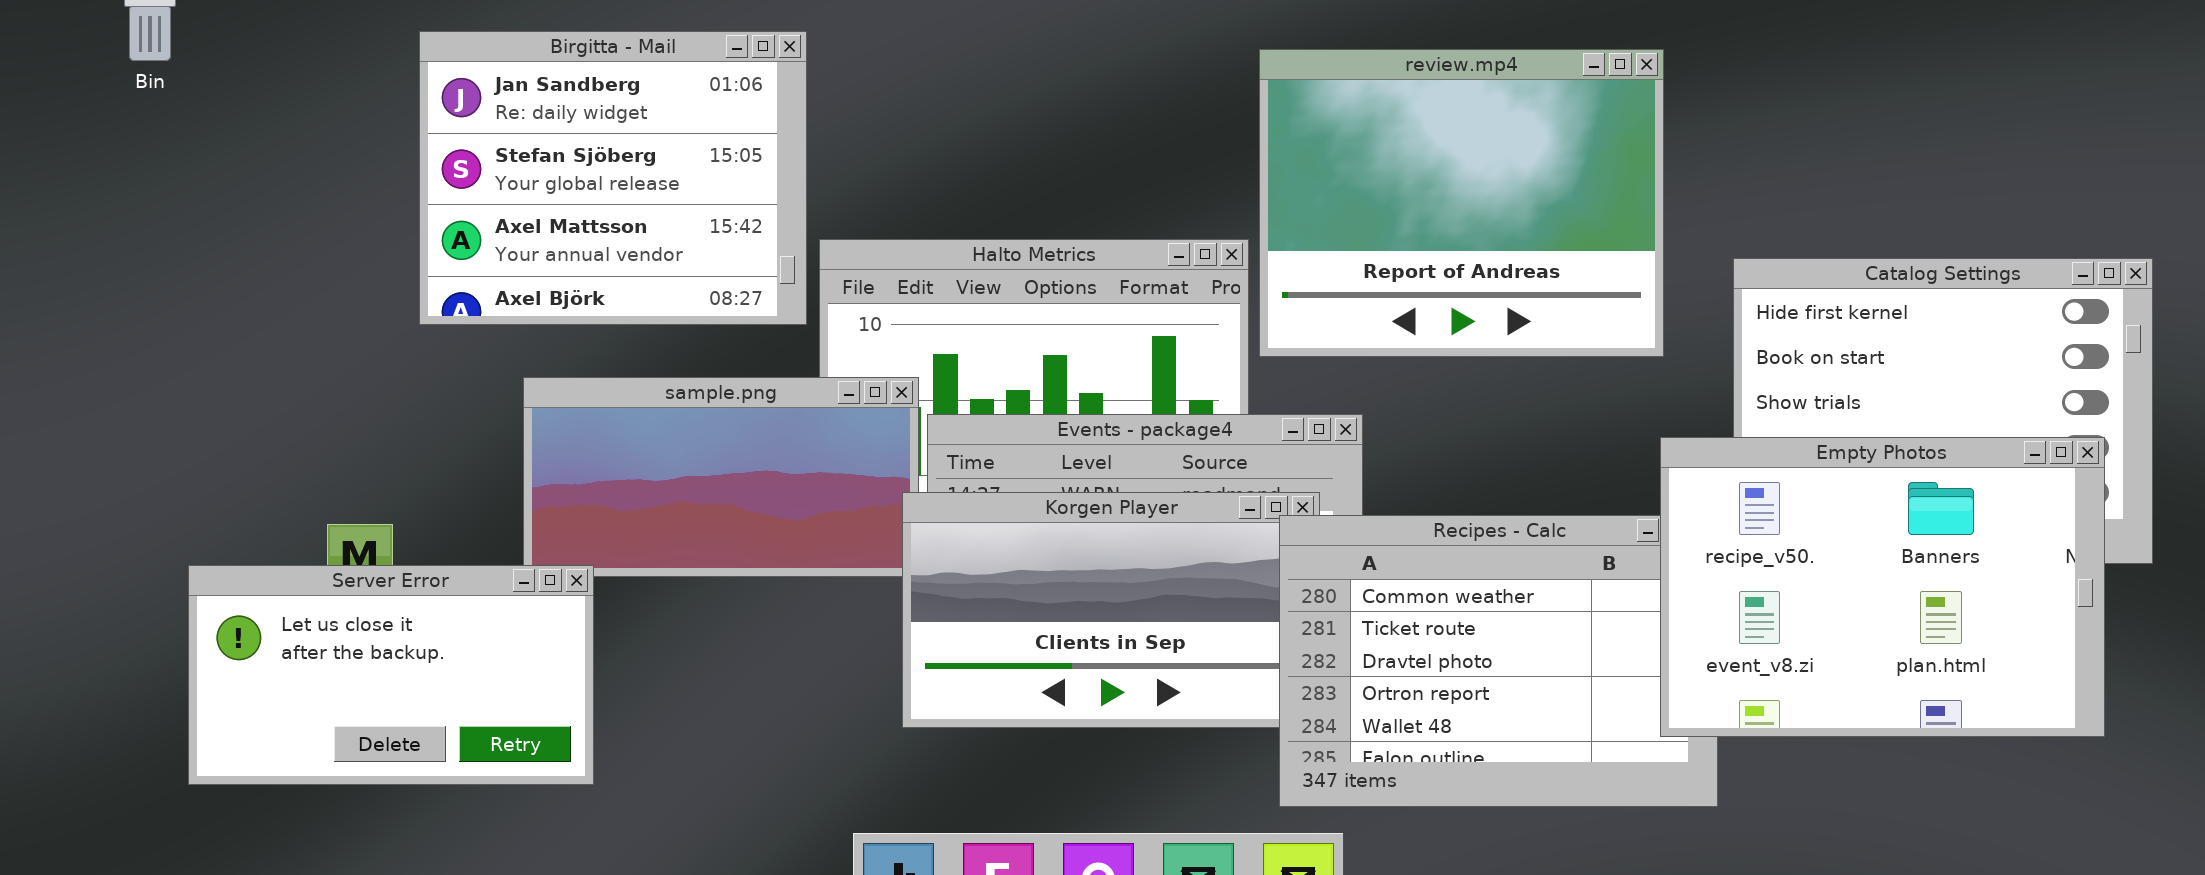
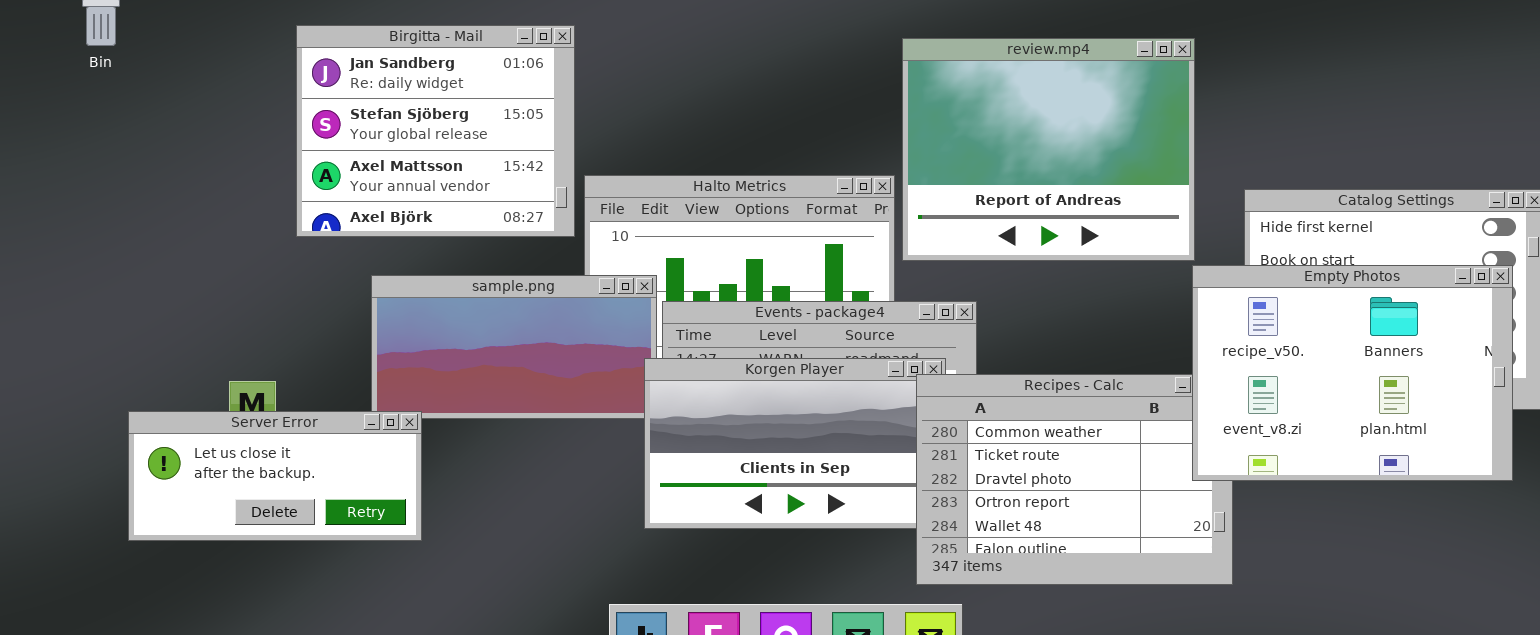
Empty Photos: [1660,437,2105,737] -> [1192,265,1513,481], moved
Server Error: [188,565,594,785] -> [128,411,422,541], resized

